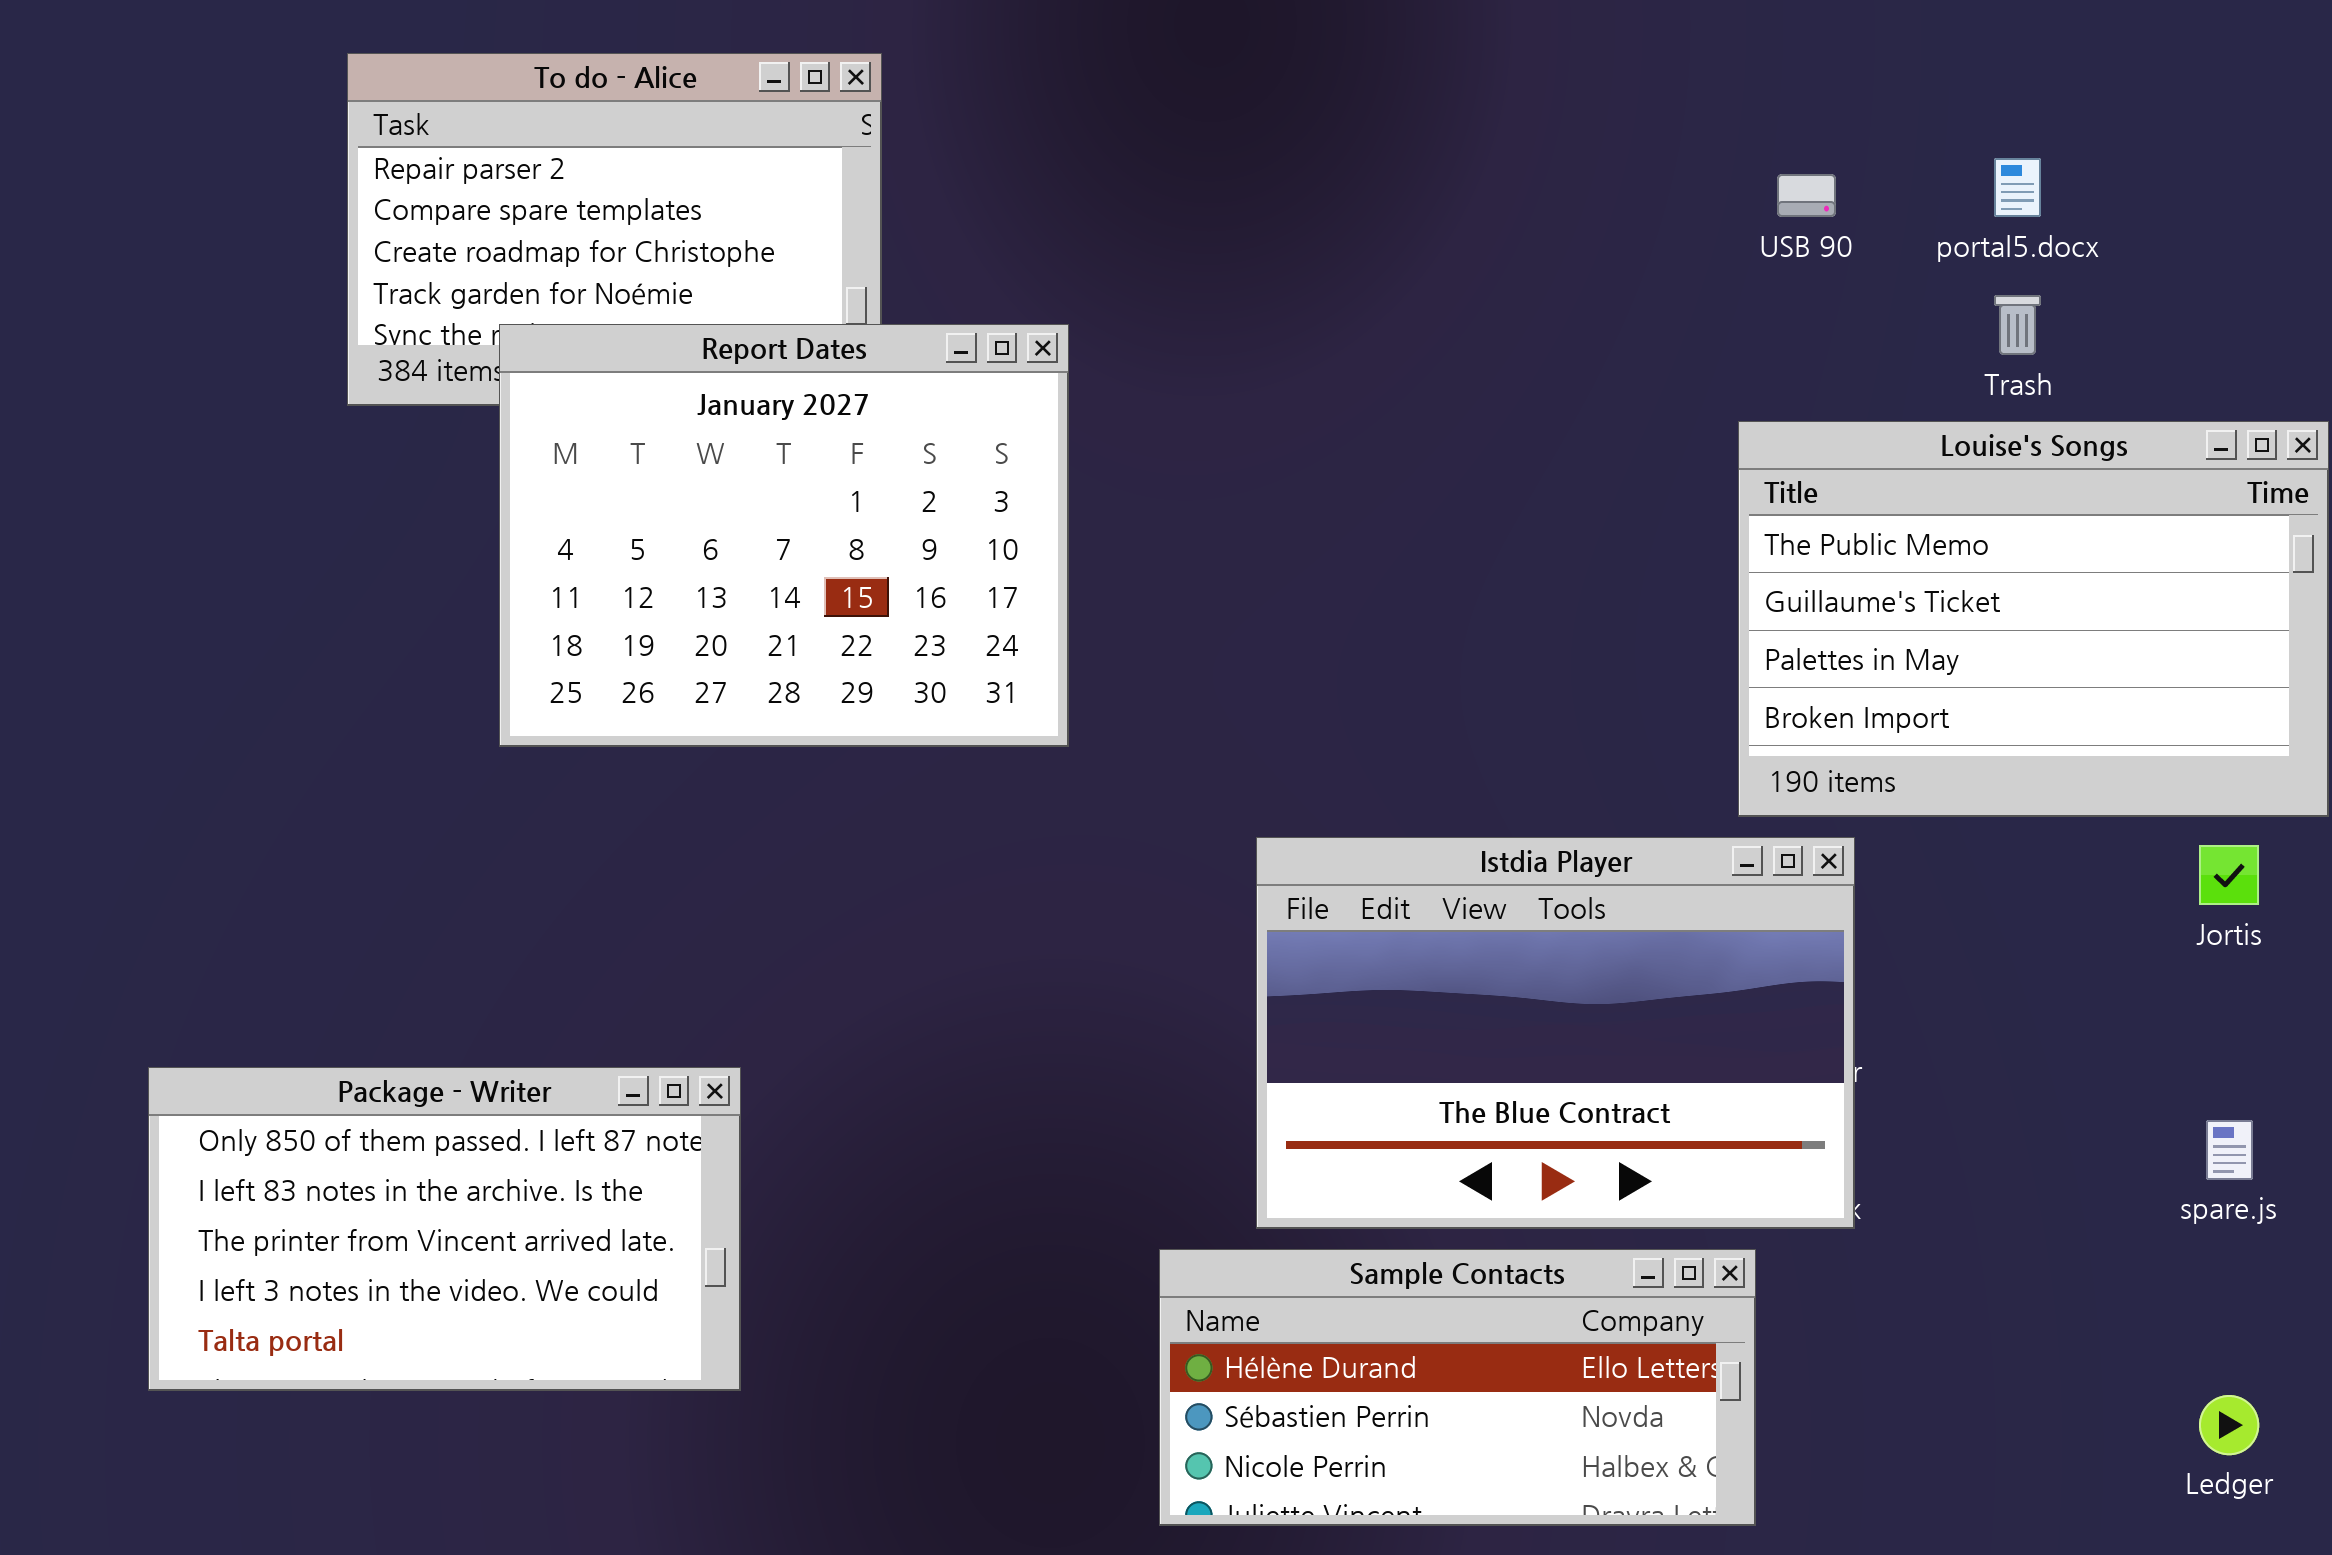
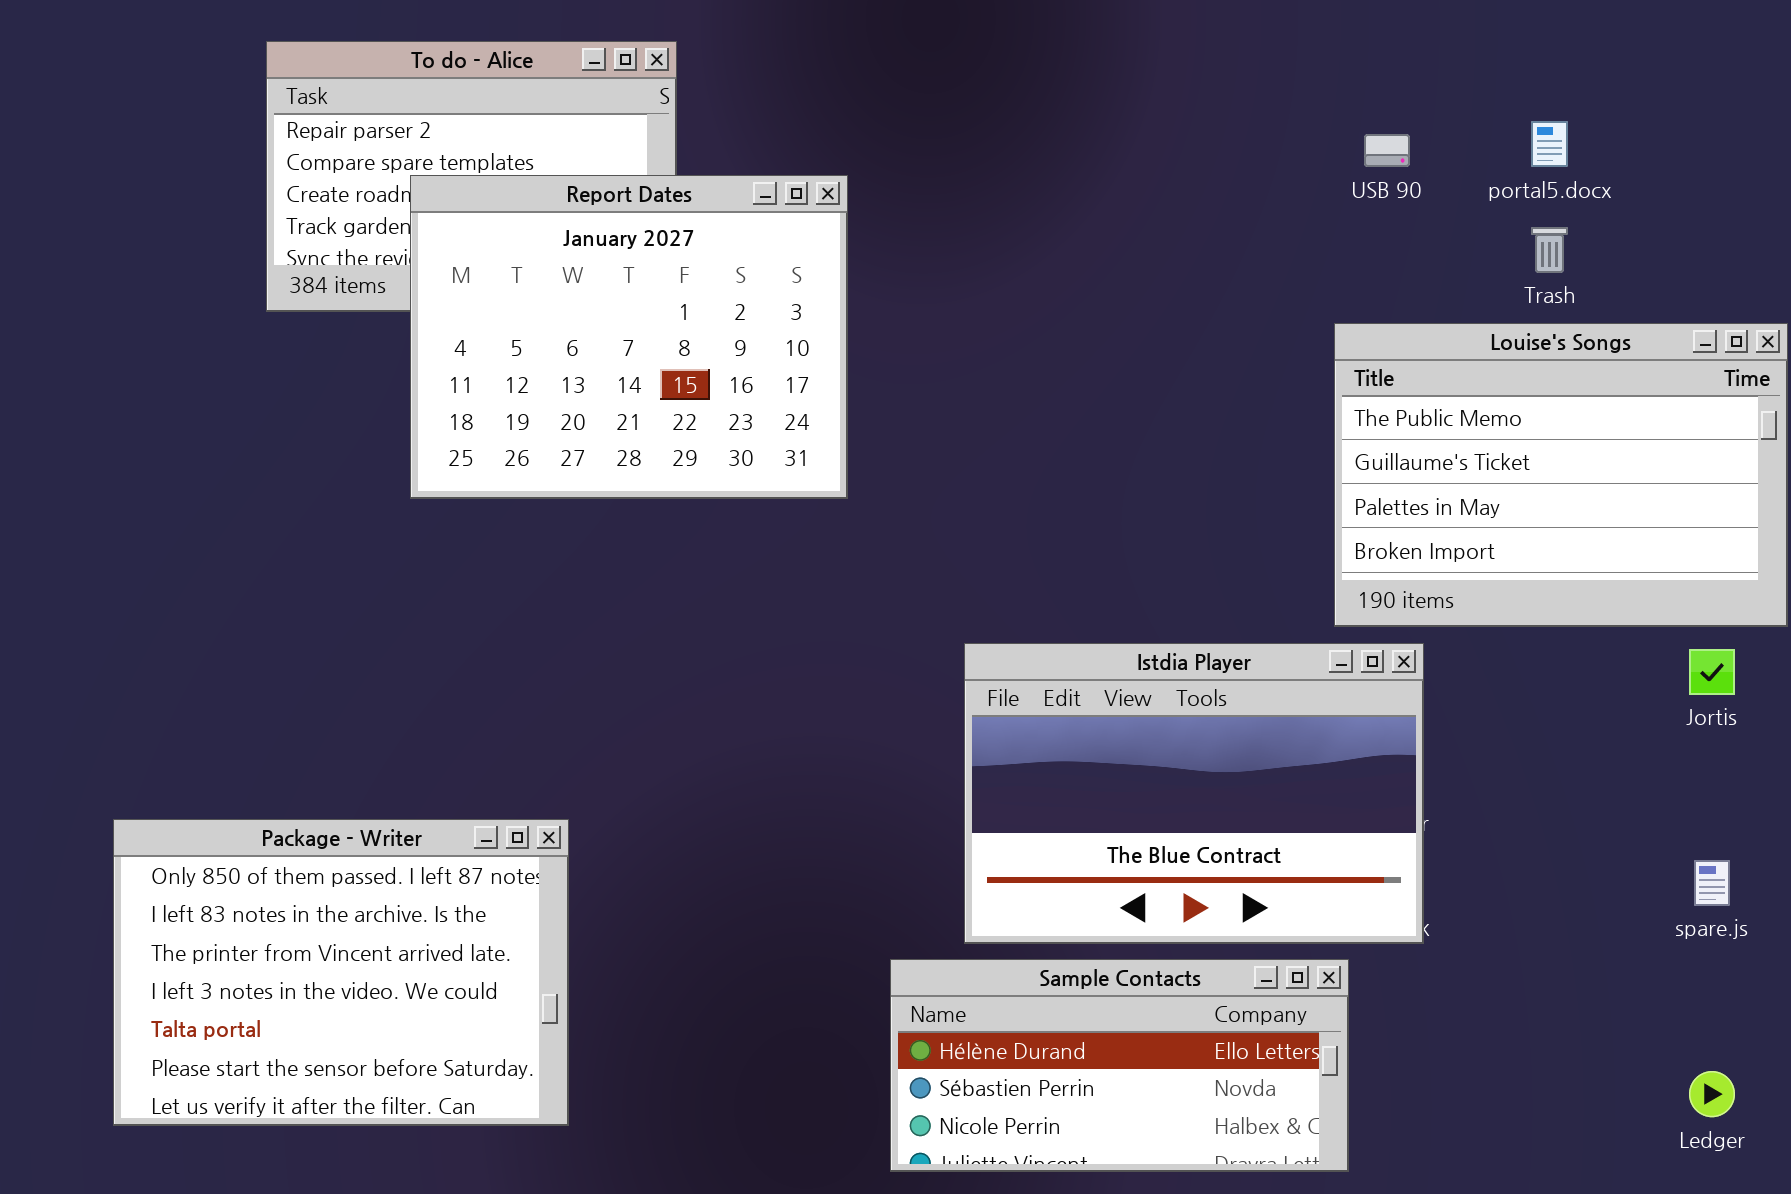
Report Dates: [499,324,1069,747] -> [410,175,848,499], moved
Package - Writer: [148,1067,741,1391] -> [113,819,569,1126], resized

